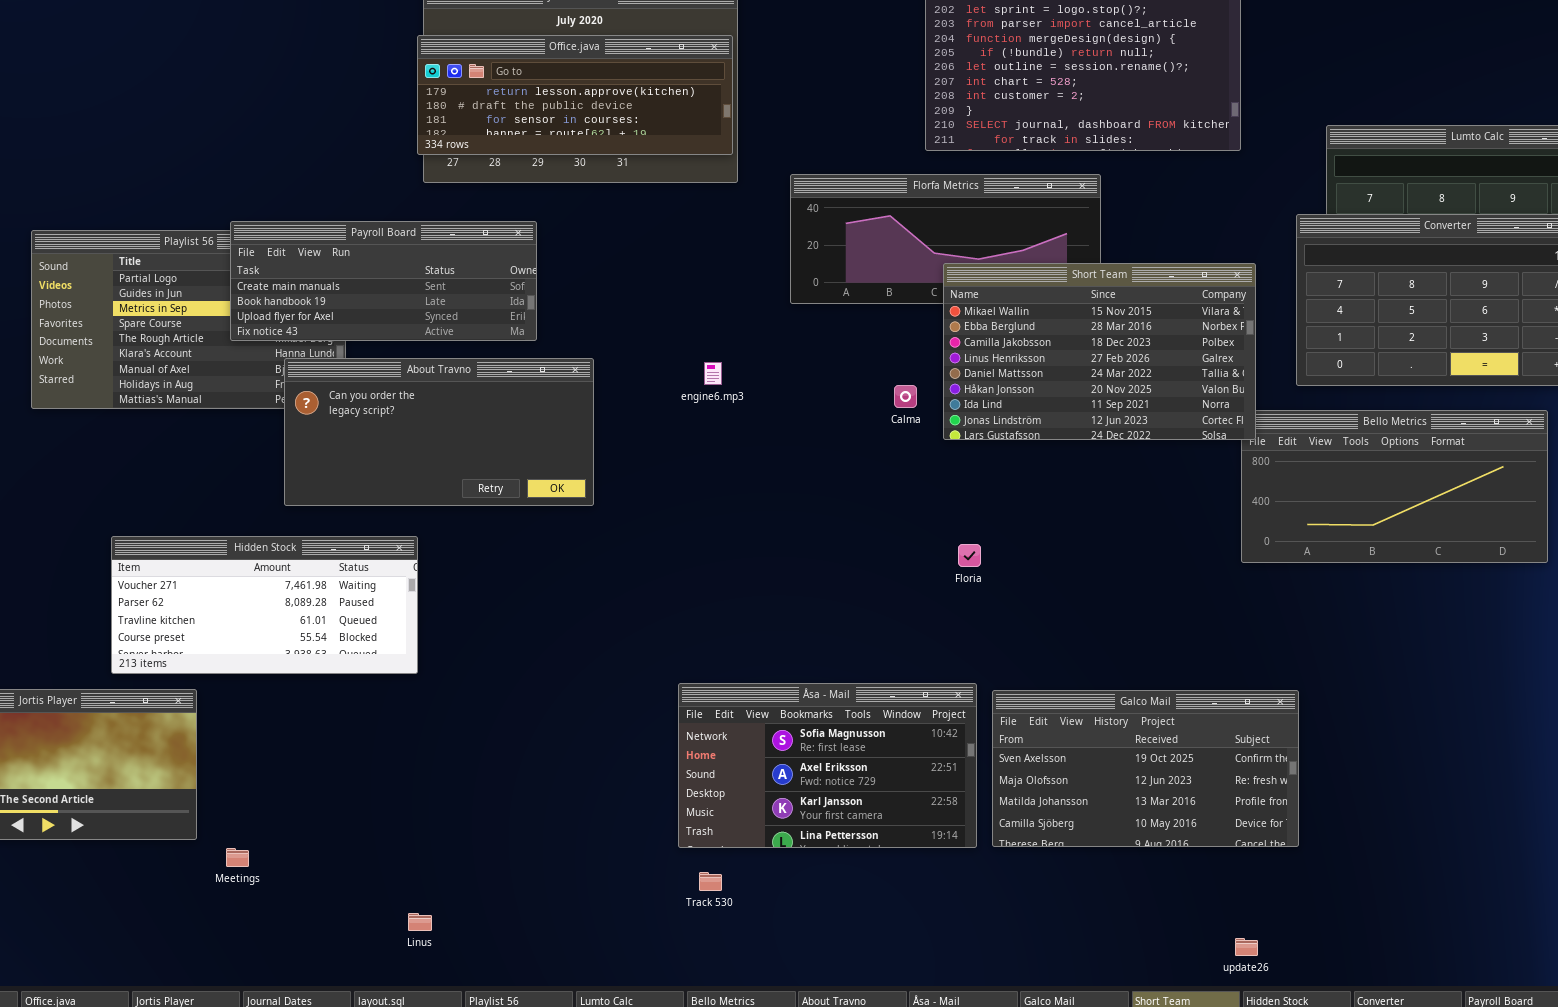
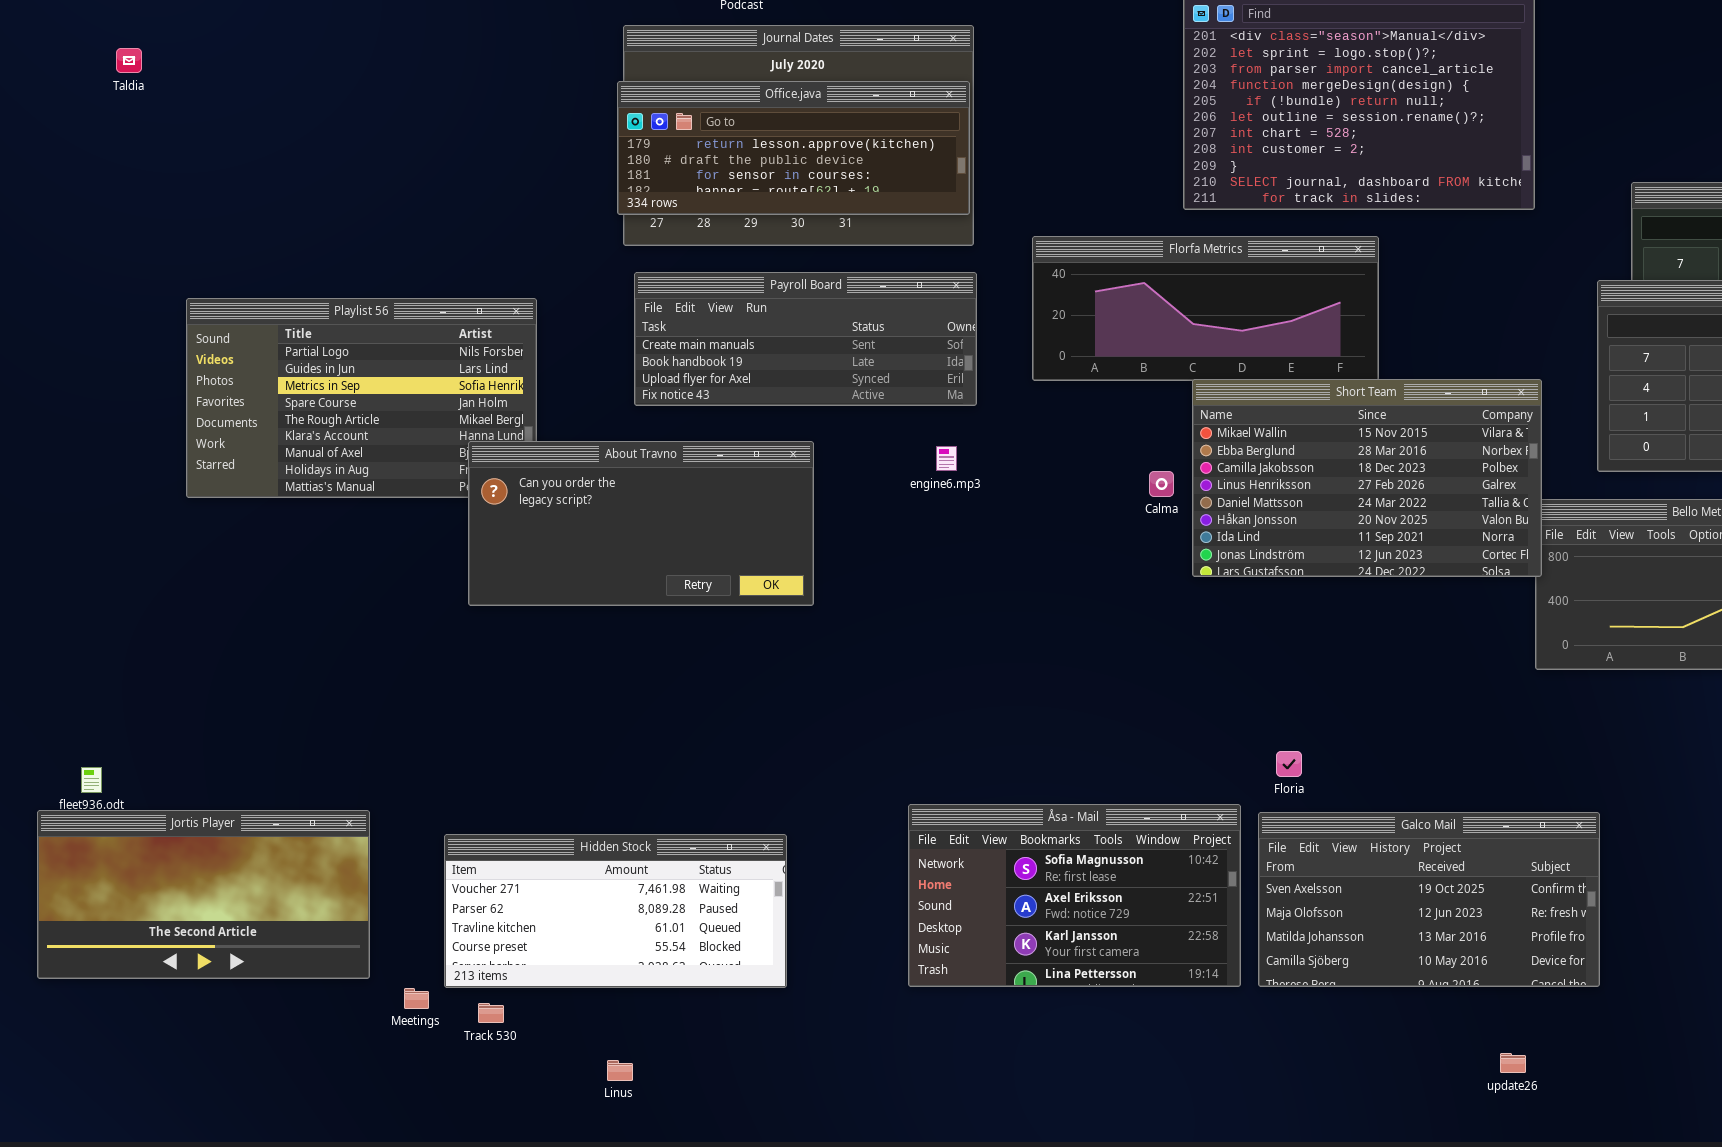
Payroll Board: [230,221,537,341] -> [634,272,977,406], moved
Short Team: [943,263,1256,440] -> [1192,379,1542,577], moved
Hidden Stock: [111,536,418,674] -> [444,834,787,988], moved
Floria: [958,544,981,567] -> [1276,751,1302,777], moved
Track 530: [699,872,722,891] -> [478,1003,504,1023], moved
update26: [1235,938,1258,956] -> [1500,1053,1526,1073], moved

